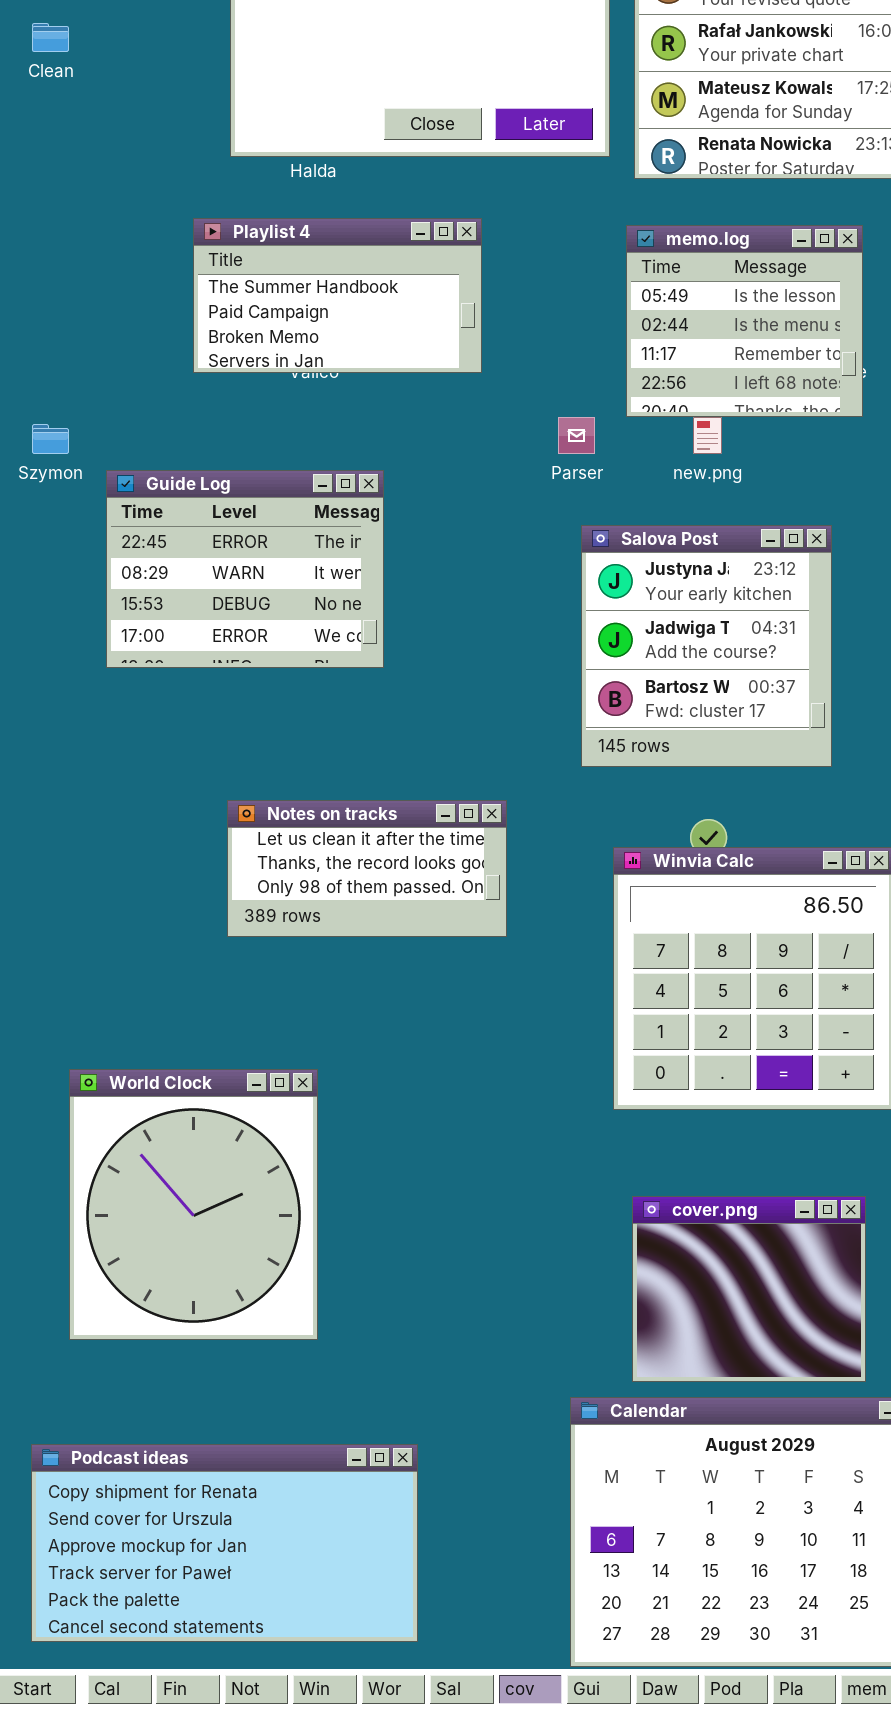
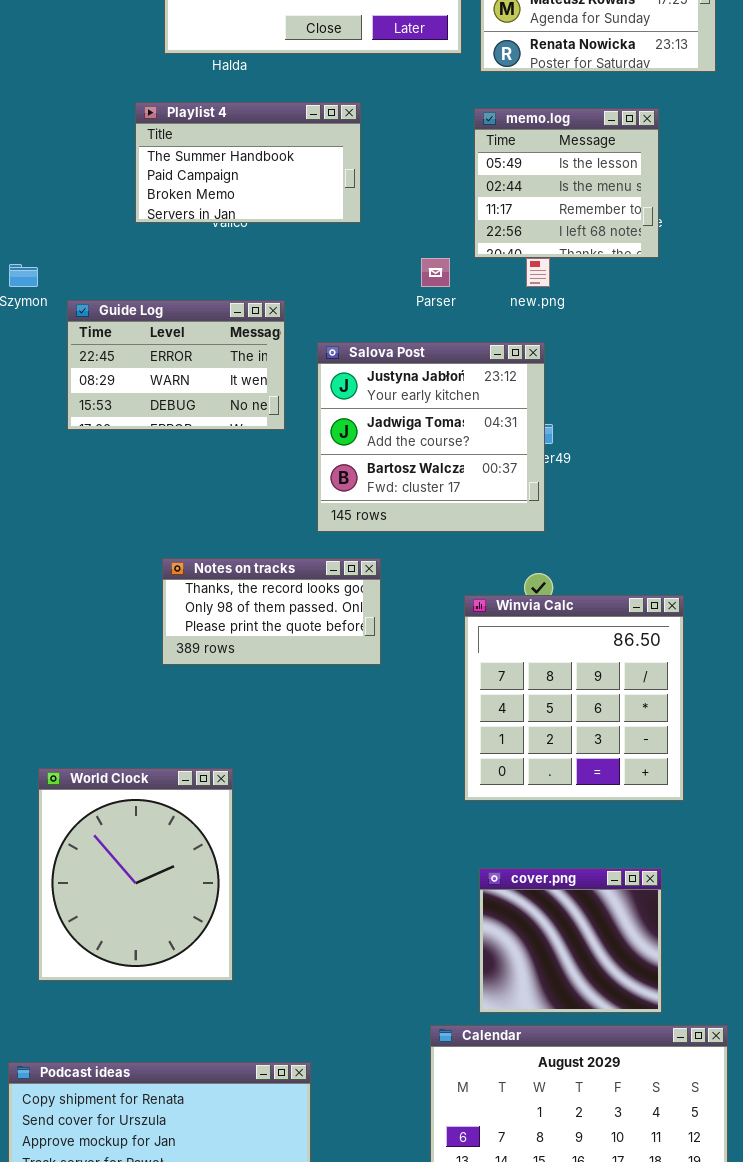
Guide Log: [106,470,384,668] -> [67,300,285,430], resized
Salova Post: [581,525,832,767] -> [317,342,545,532], moved, resized
Notes on tracks: [227,800,507,937] -> [162,558,381,665], scrolled down 1 row

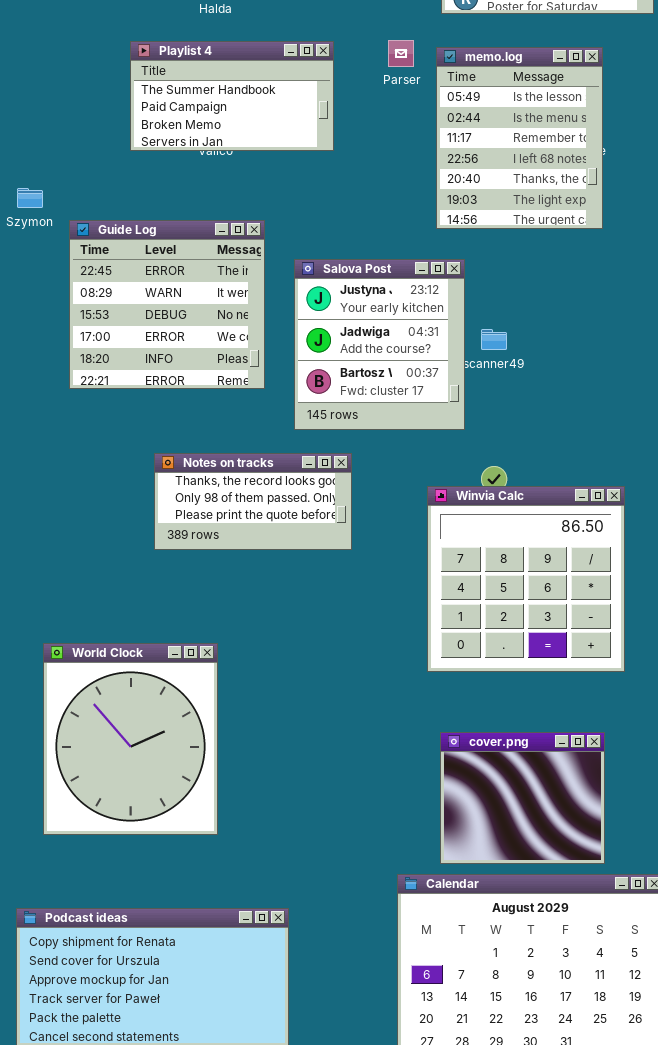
memo.log: [474,108,659,258] -> [436,47,603,229], resized
Parser: [421,258,450,287] -> [388,40,414,67], moved
Guide Log: [67,300,285,430] -> [69,220,265,389], resized
Salova Post: [317,342,545,532] -> [294,259,465,430], resized

